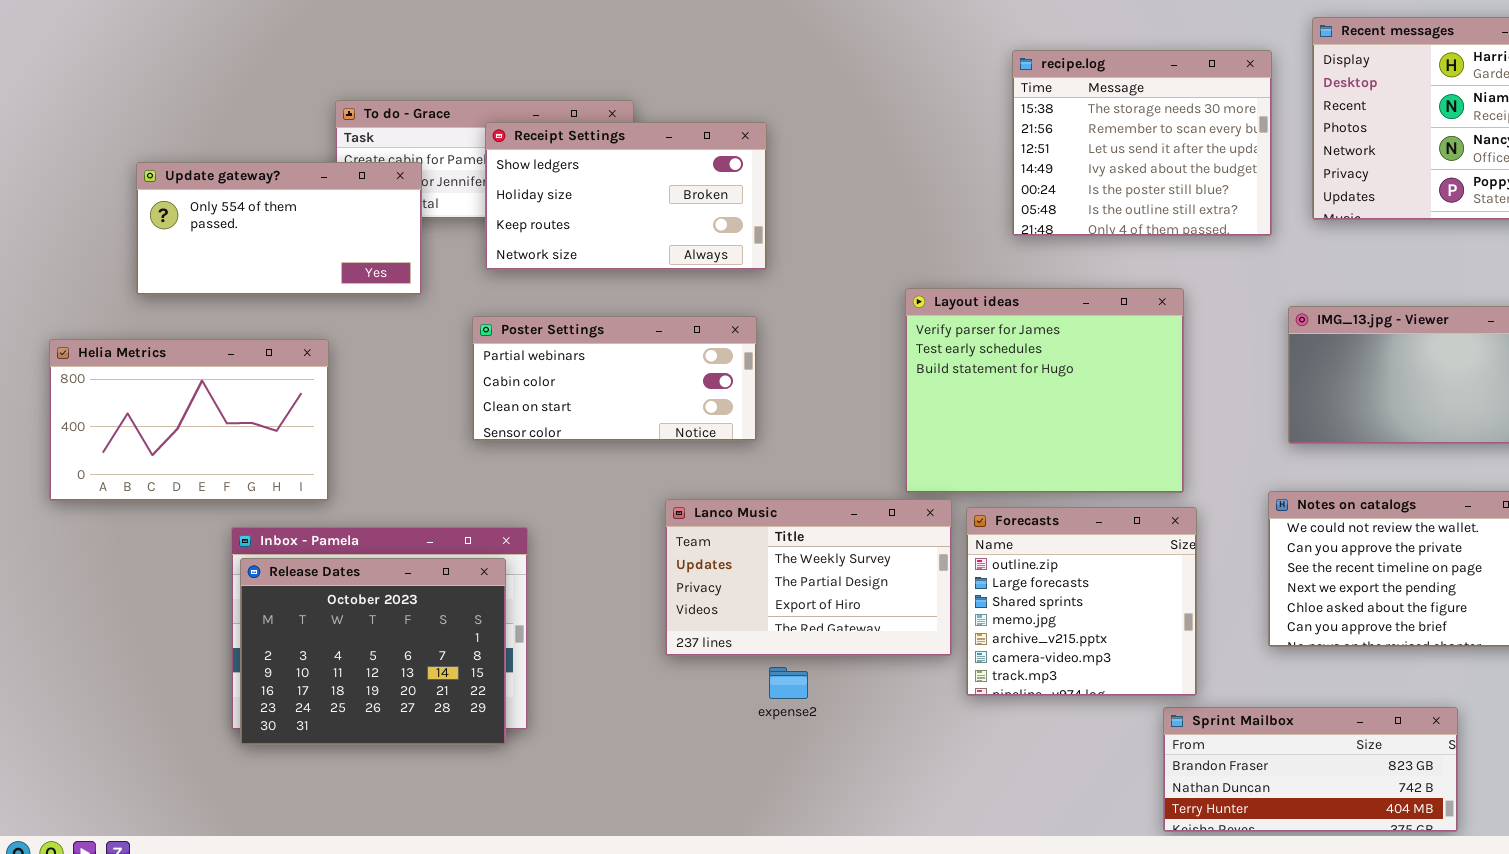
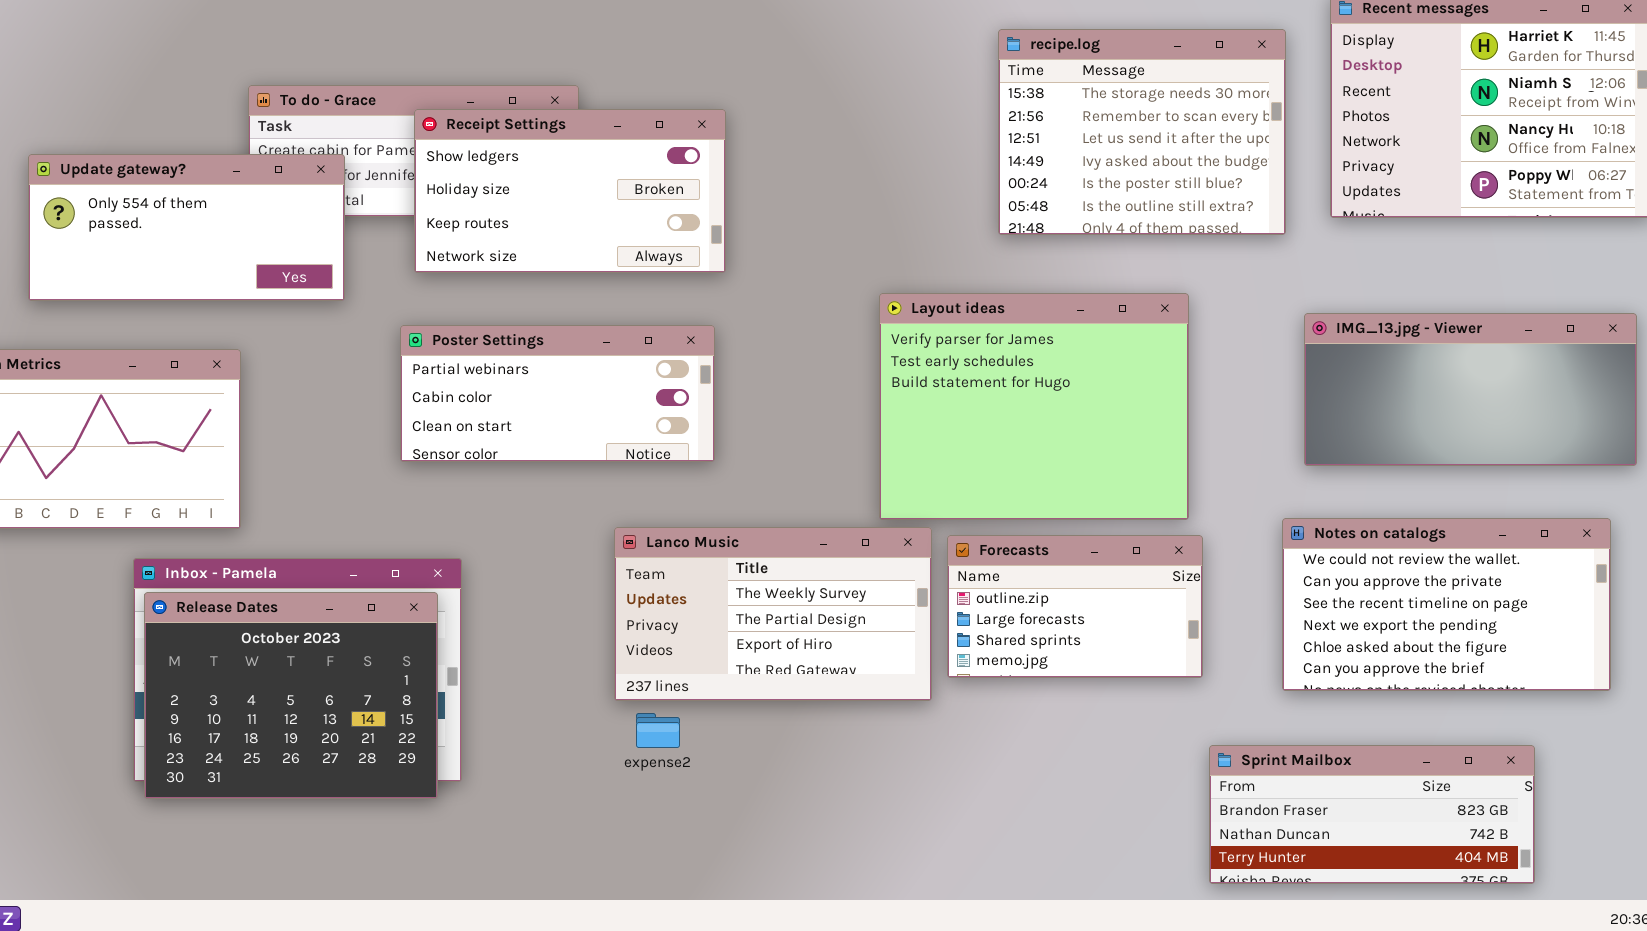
Forecasts: [966,507,1197,696] -> [947,535,1203,678], resized
expense2: [769,667,808,699] -> [636,713,680,748], moved
Sprint Mailbox: [1163,707,1458,832] -> [1209,745,1535,884], moved

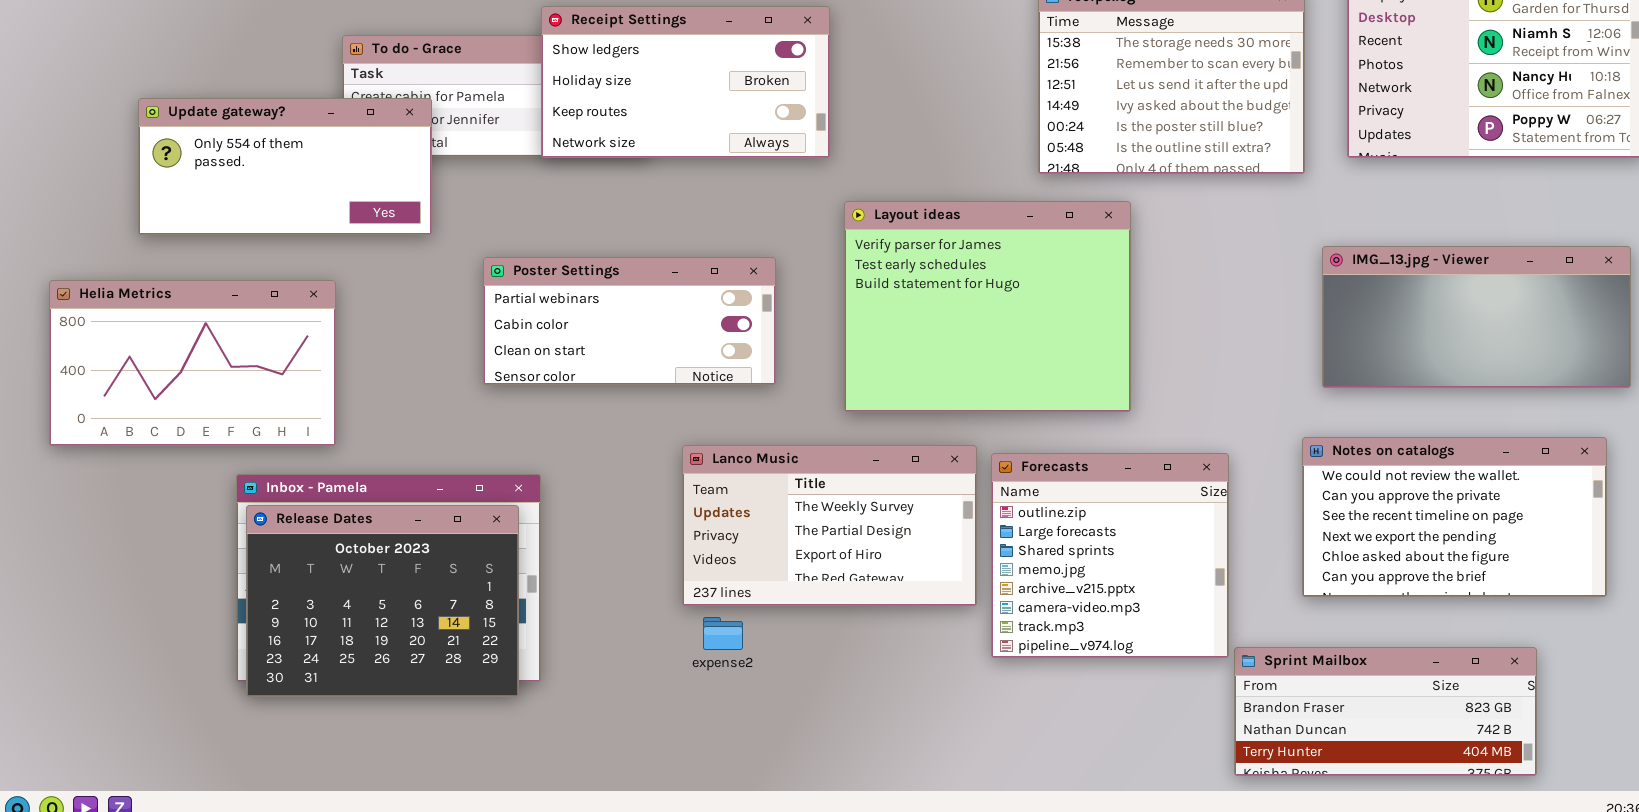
Receipt Settings: [414,109,726,273] -> [541,6,830,158], moved
Layout ideas: [879,293,1189,520] -> [844,201,1131,412], moved
Forecasts: [947,535,1203,678] -> [991,453,1229,658], resized

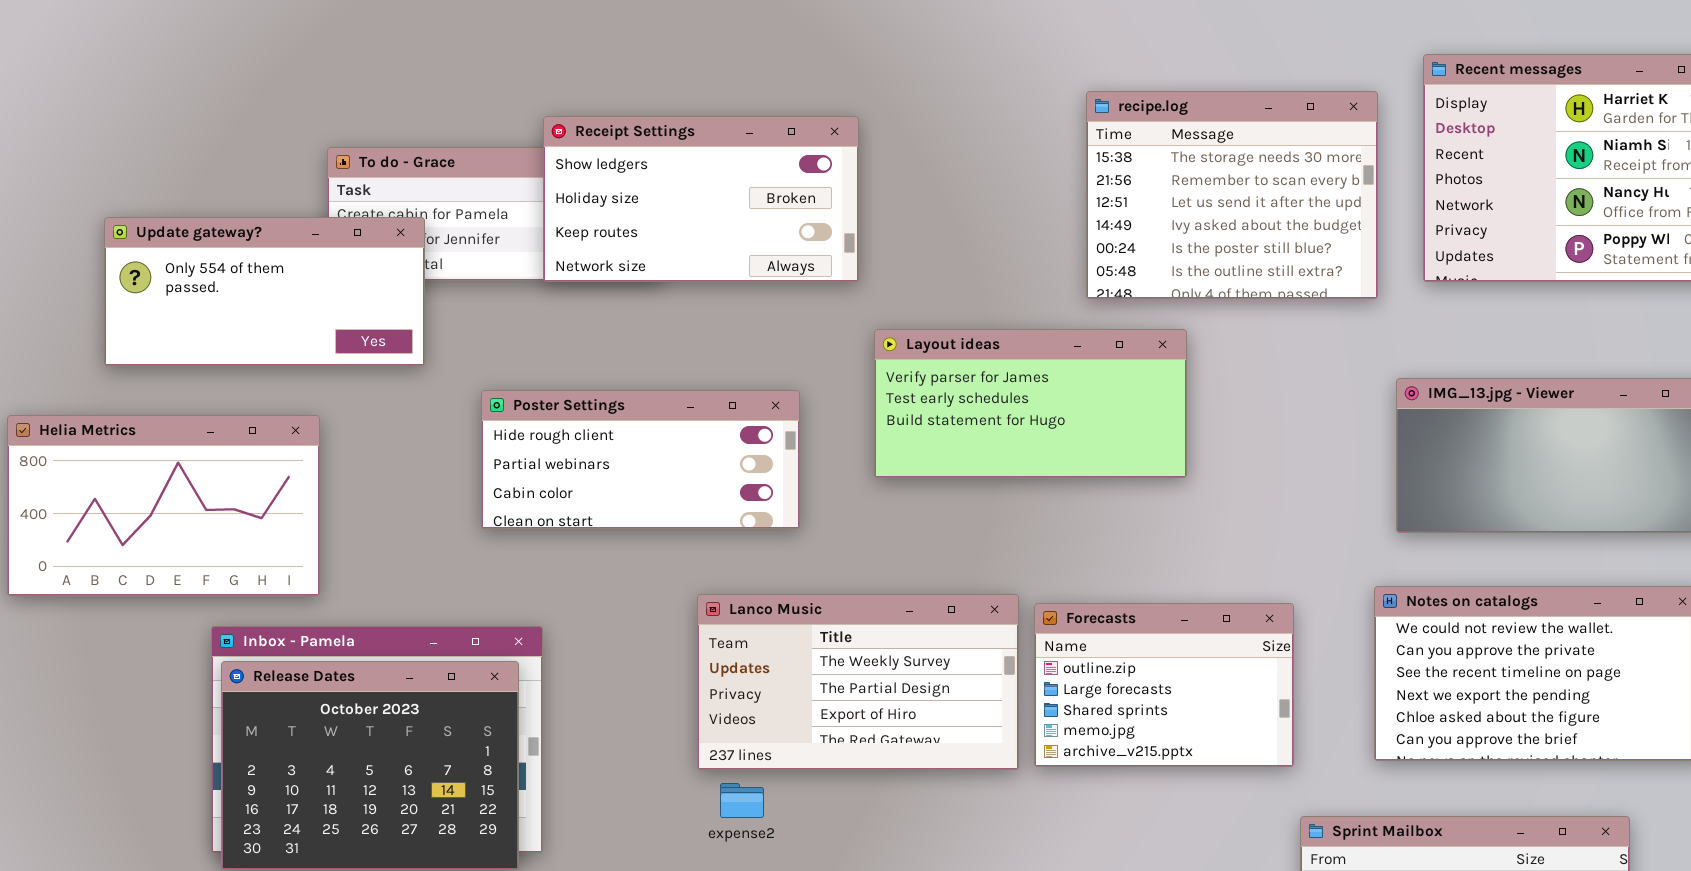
Layout ideas: [844,201,1131,412] -> [874,329,1187,478], resized
Poster Settings: [483,257,776,385] -> [481,390,800,529], scrolled up 1 row
Forecasts: [991,453,1229,658] -> [1034,603,1294,767], resized

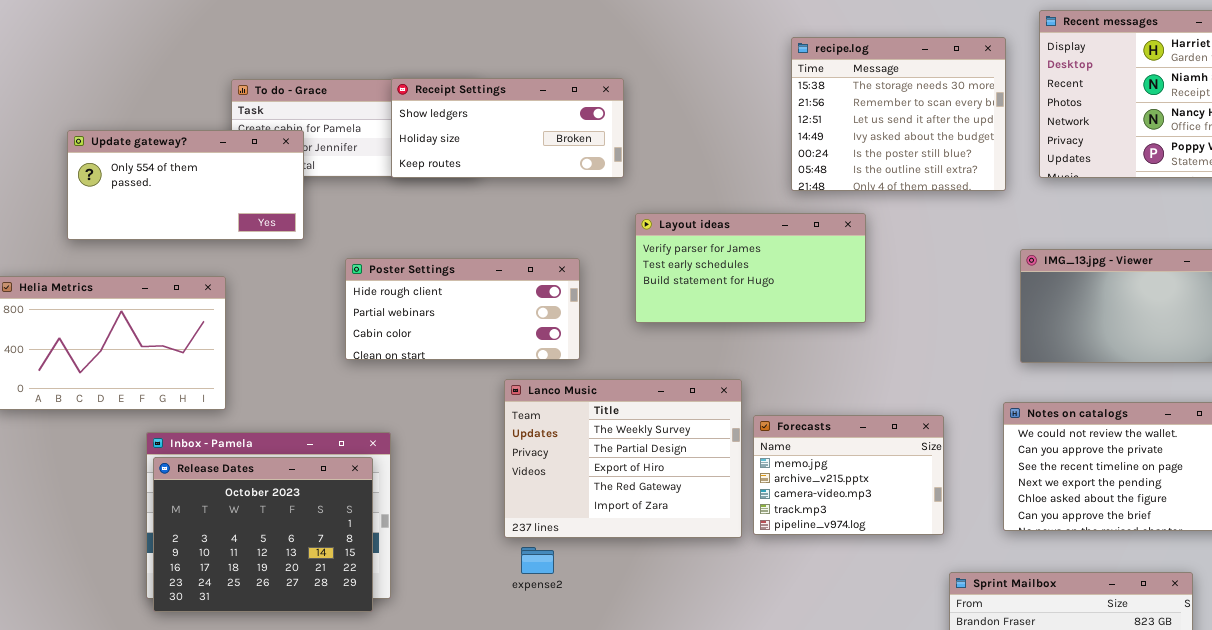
Receipt Settings: [543,116,859,282] -> [391,78,624,178], resized
Lanco Music: [697,594,1019,770] -> [504,379,742,538], resized
Forecasts: [1034,603,1294,767] -> [753,415,944,535], scrolled down 3 rows

